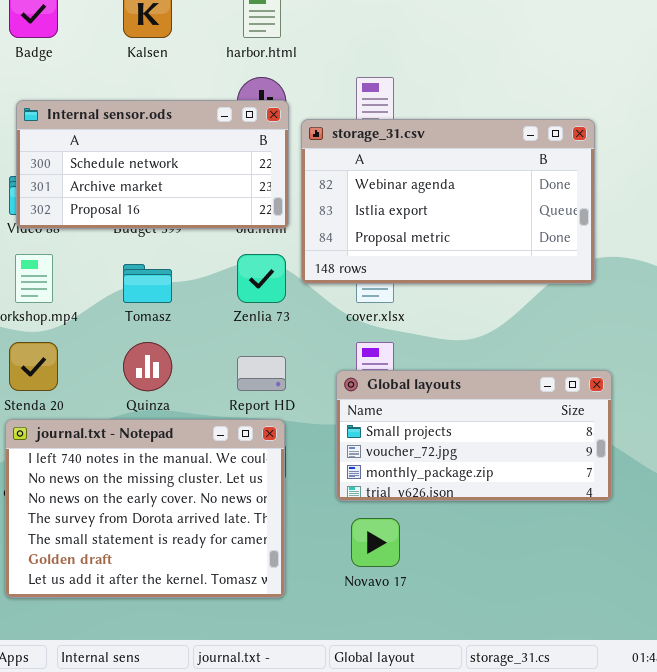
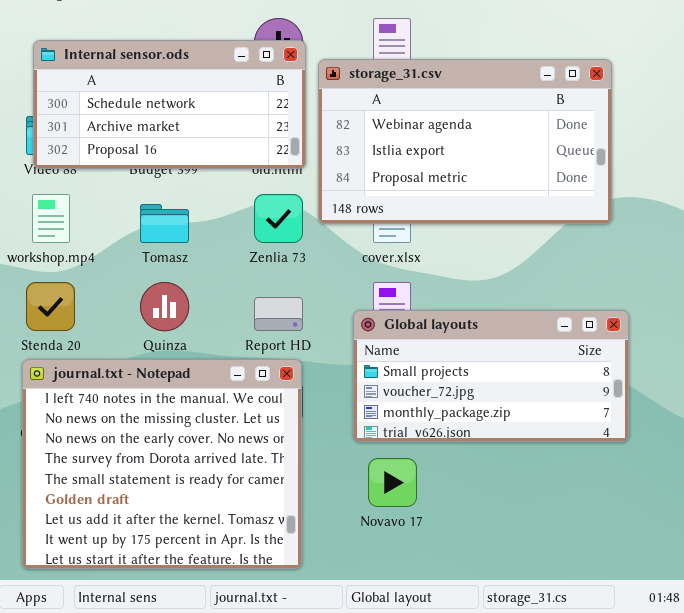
journal.txt - Notepad: [5,419,285,598] -> [22,359,302,569], resized

